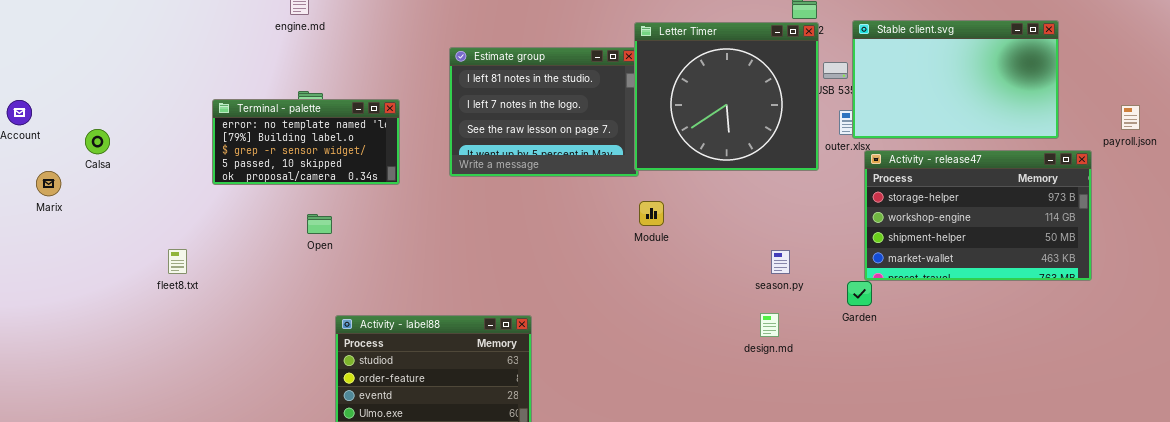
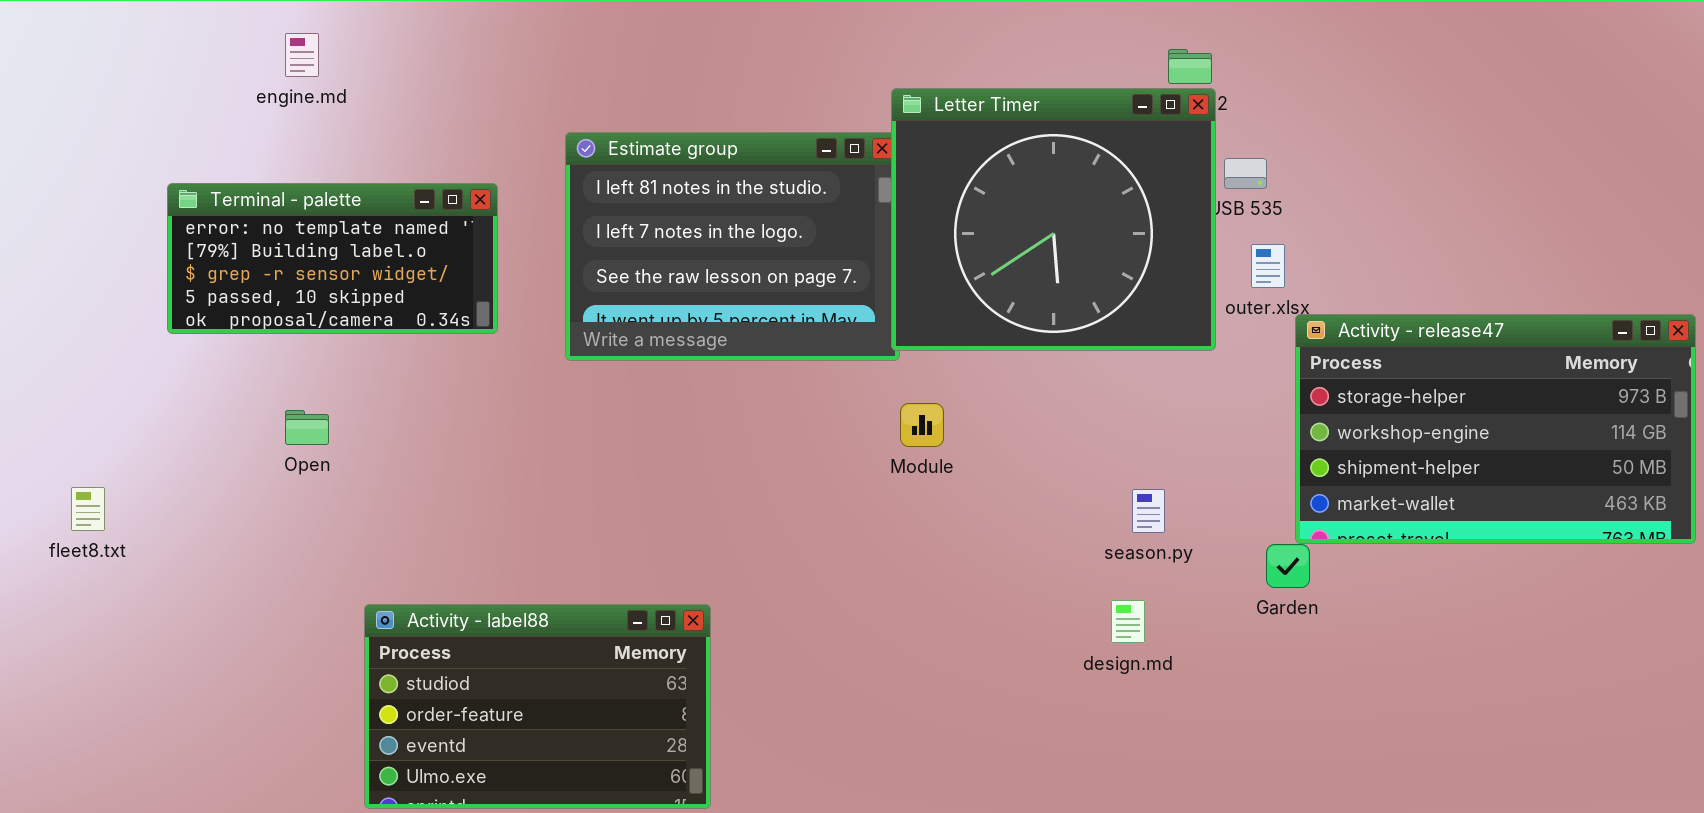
Stable client.svg: [852,20,1059,139] -> none, closed
Terminal - palette: [212,99,400,185] -> [167,183,498,334], moved
Open: [307,214,332,234] -> [285,410,329,445], moved

